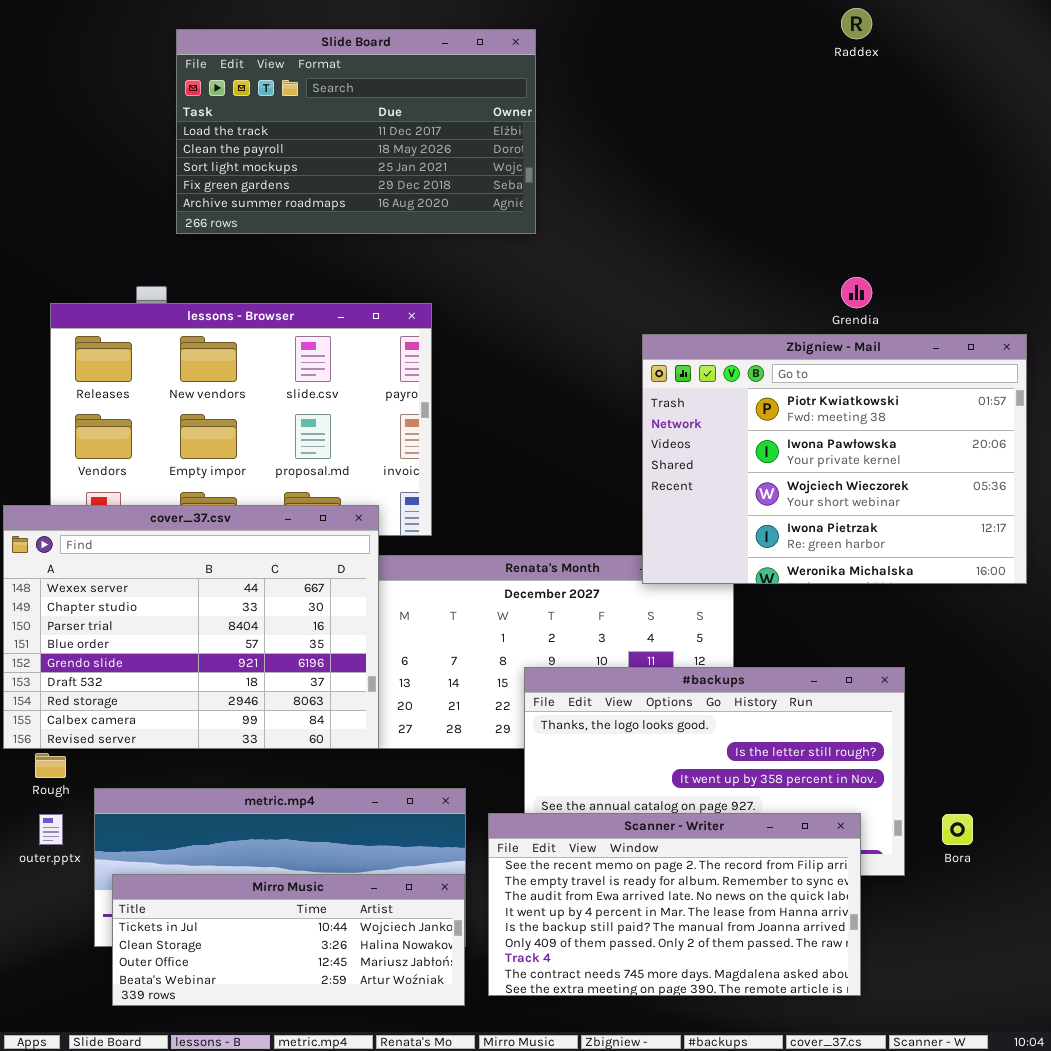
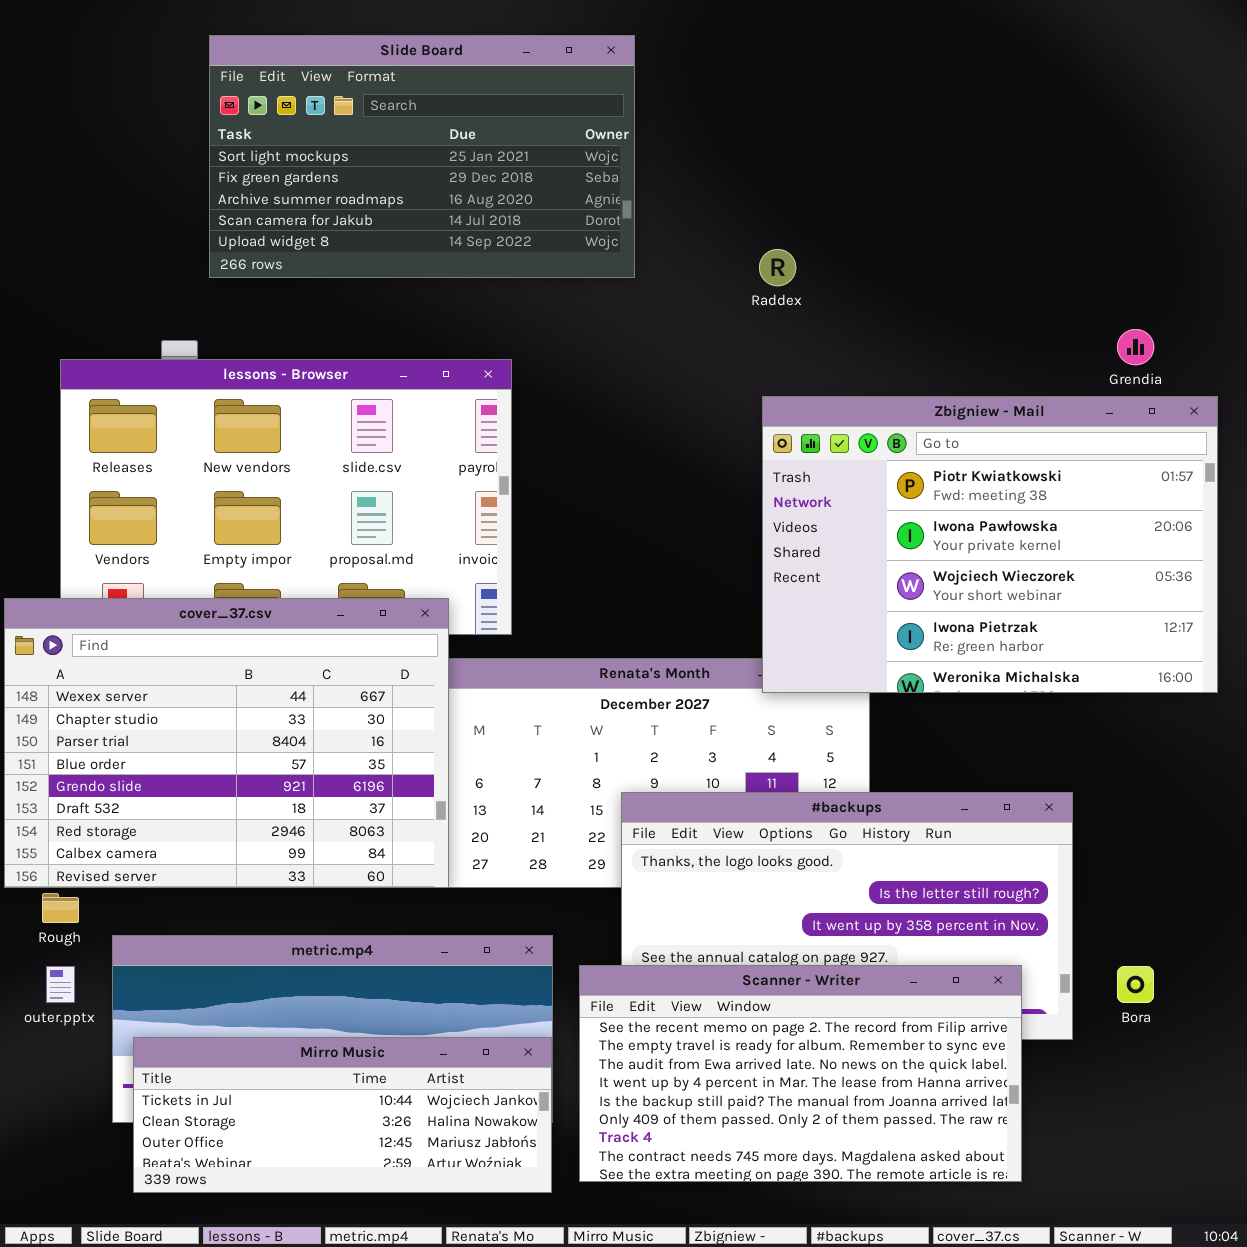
Raddex: [841,8,872,39] -> [759,249,796,286], moved
Slide Board: [176,29,536,234] -> [209,35,635,278], scrolled down 2 rows
Grendia: [841,277,872,308] -> [1117,329,1154,365], moved

